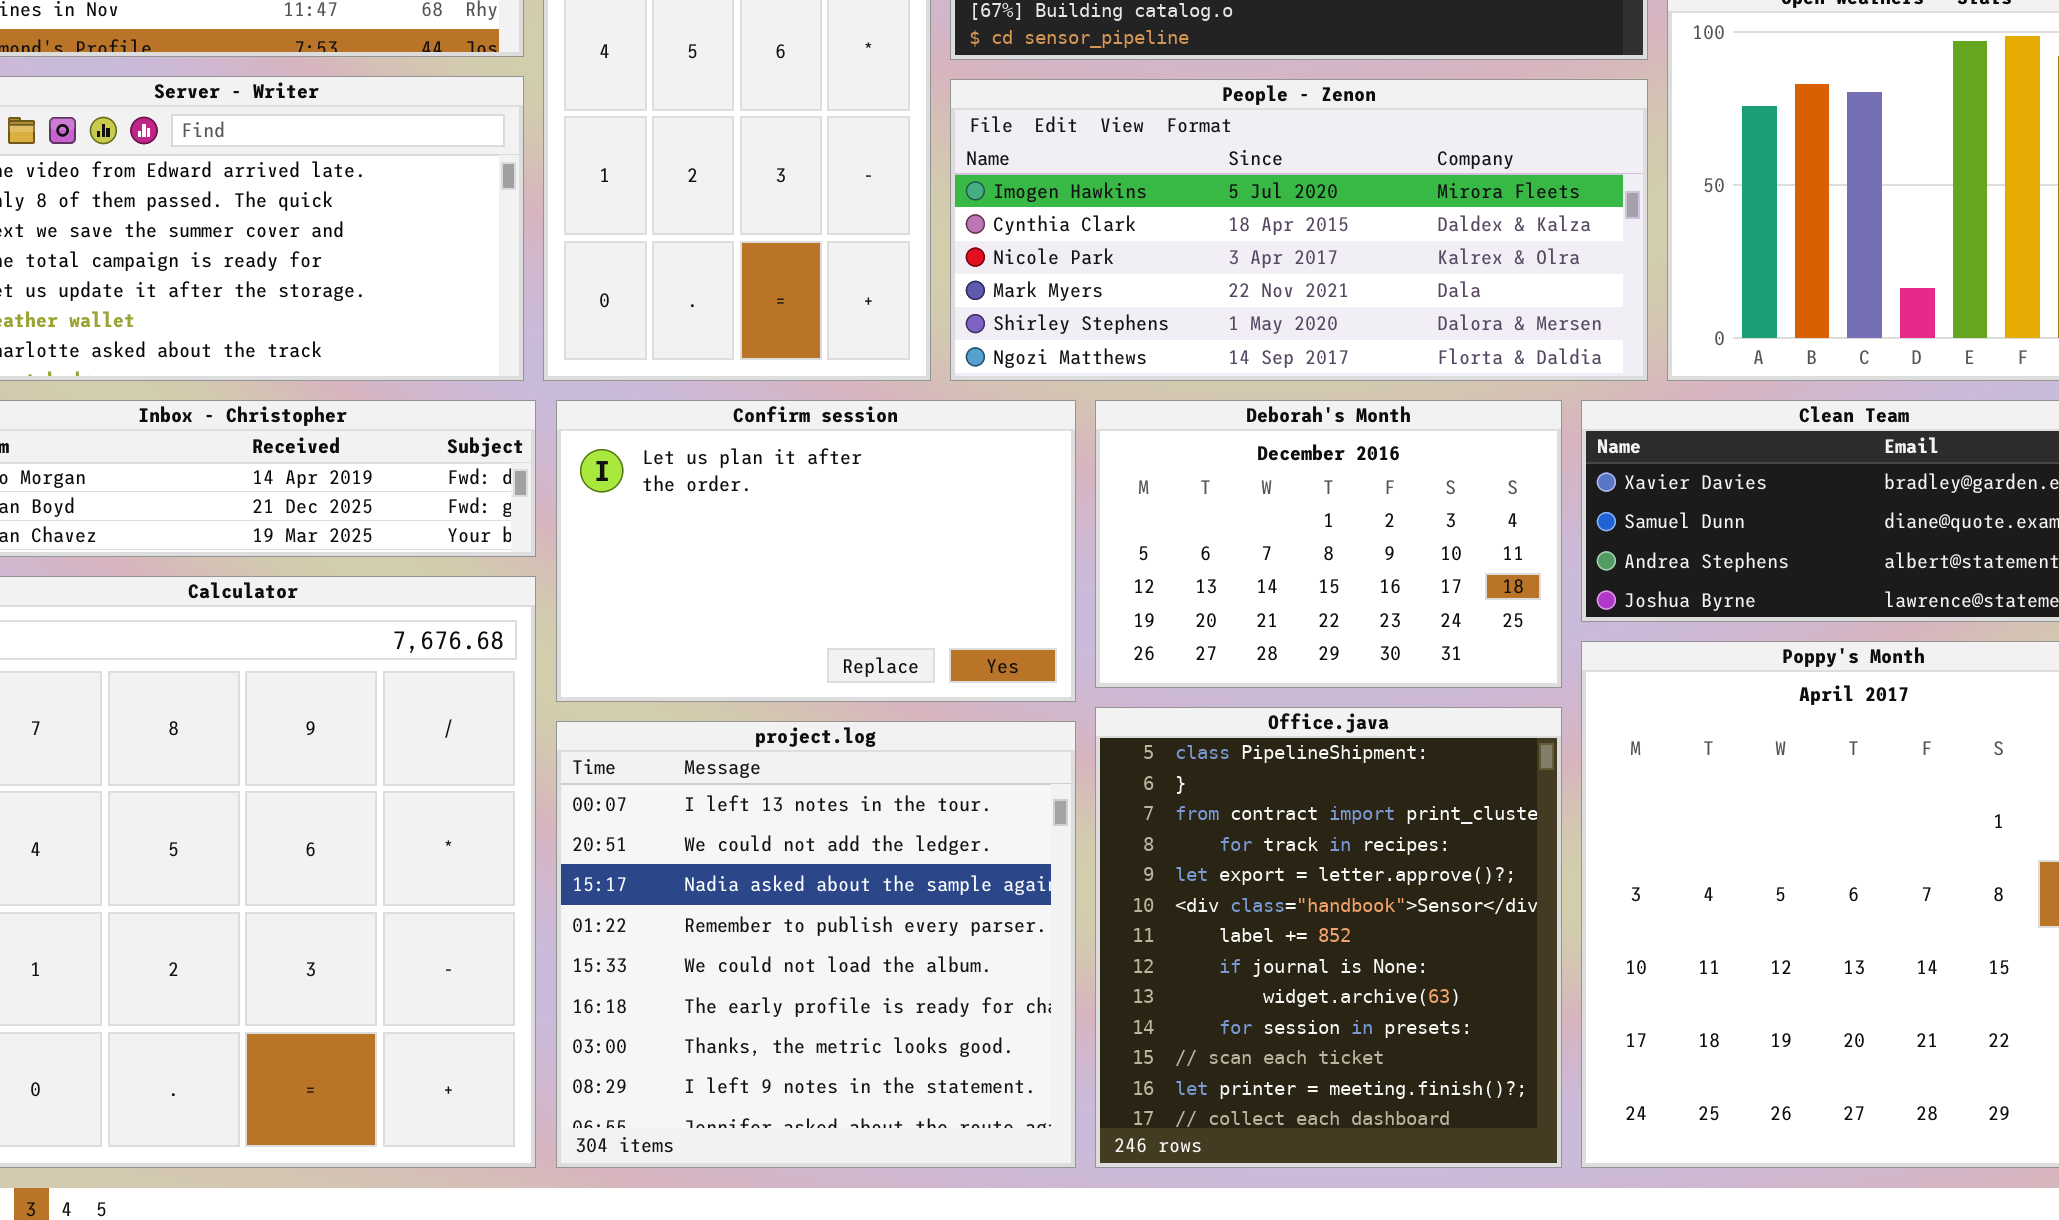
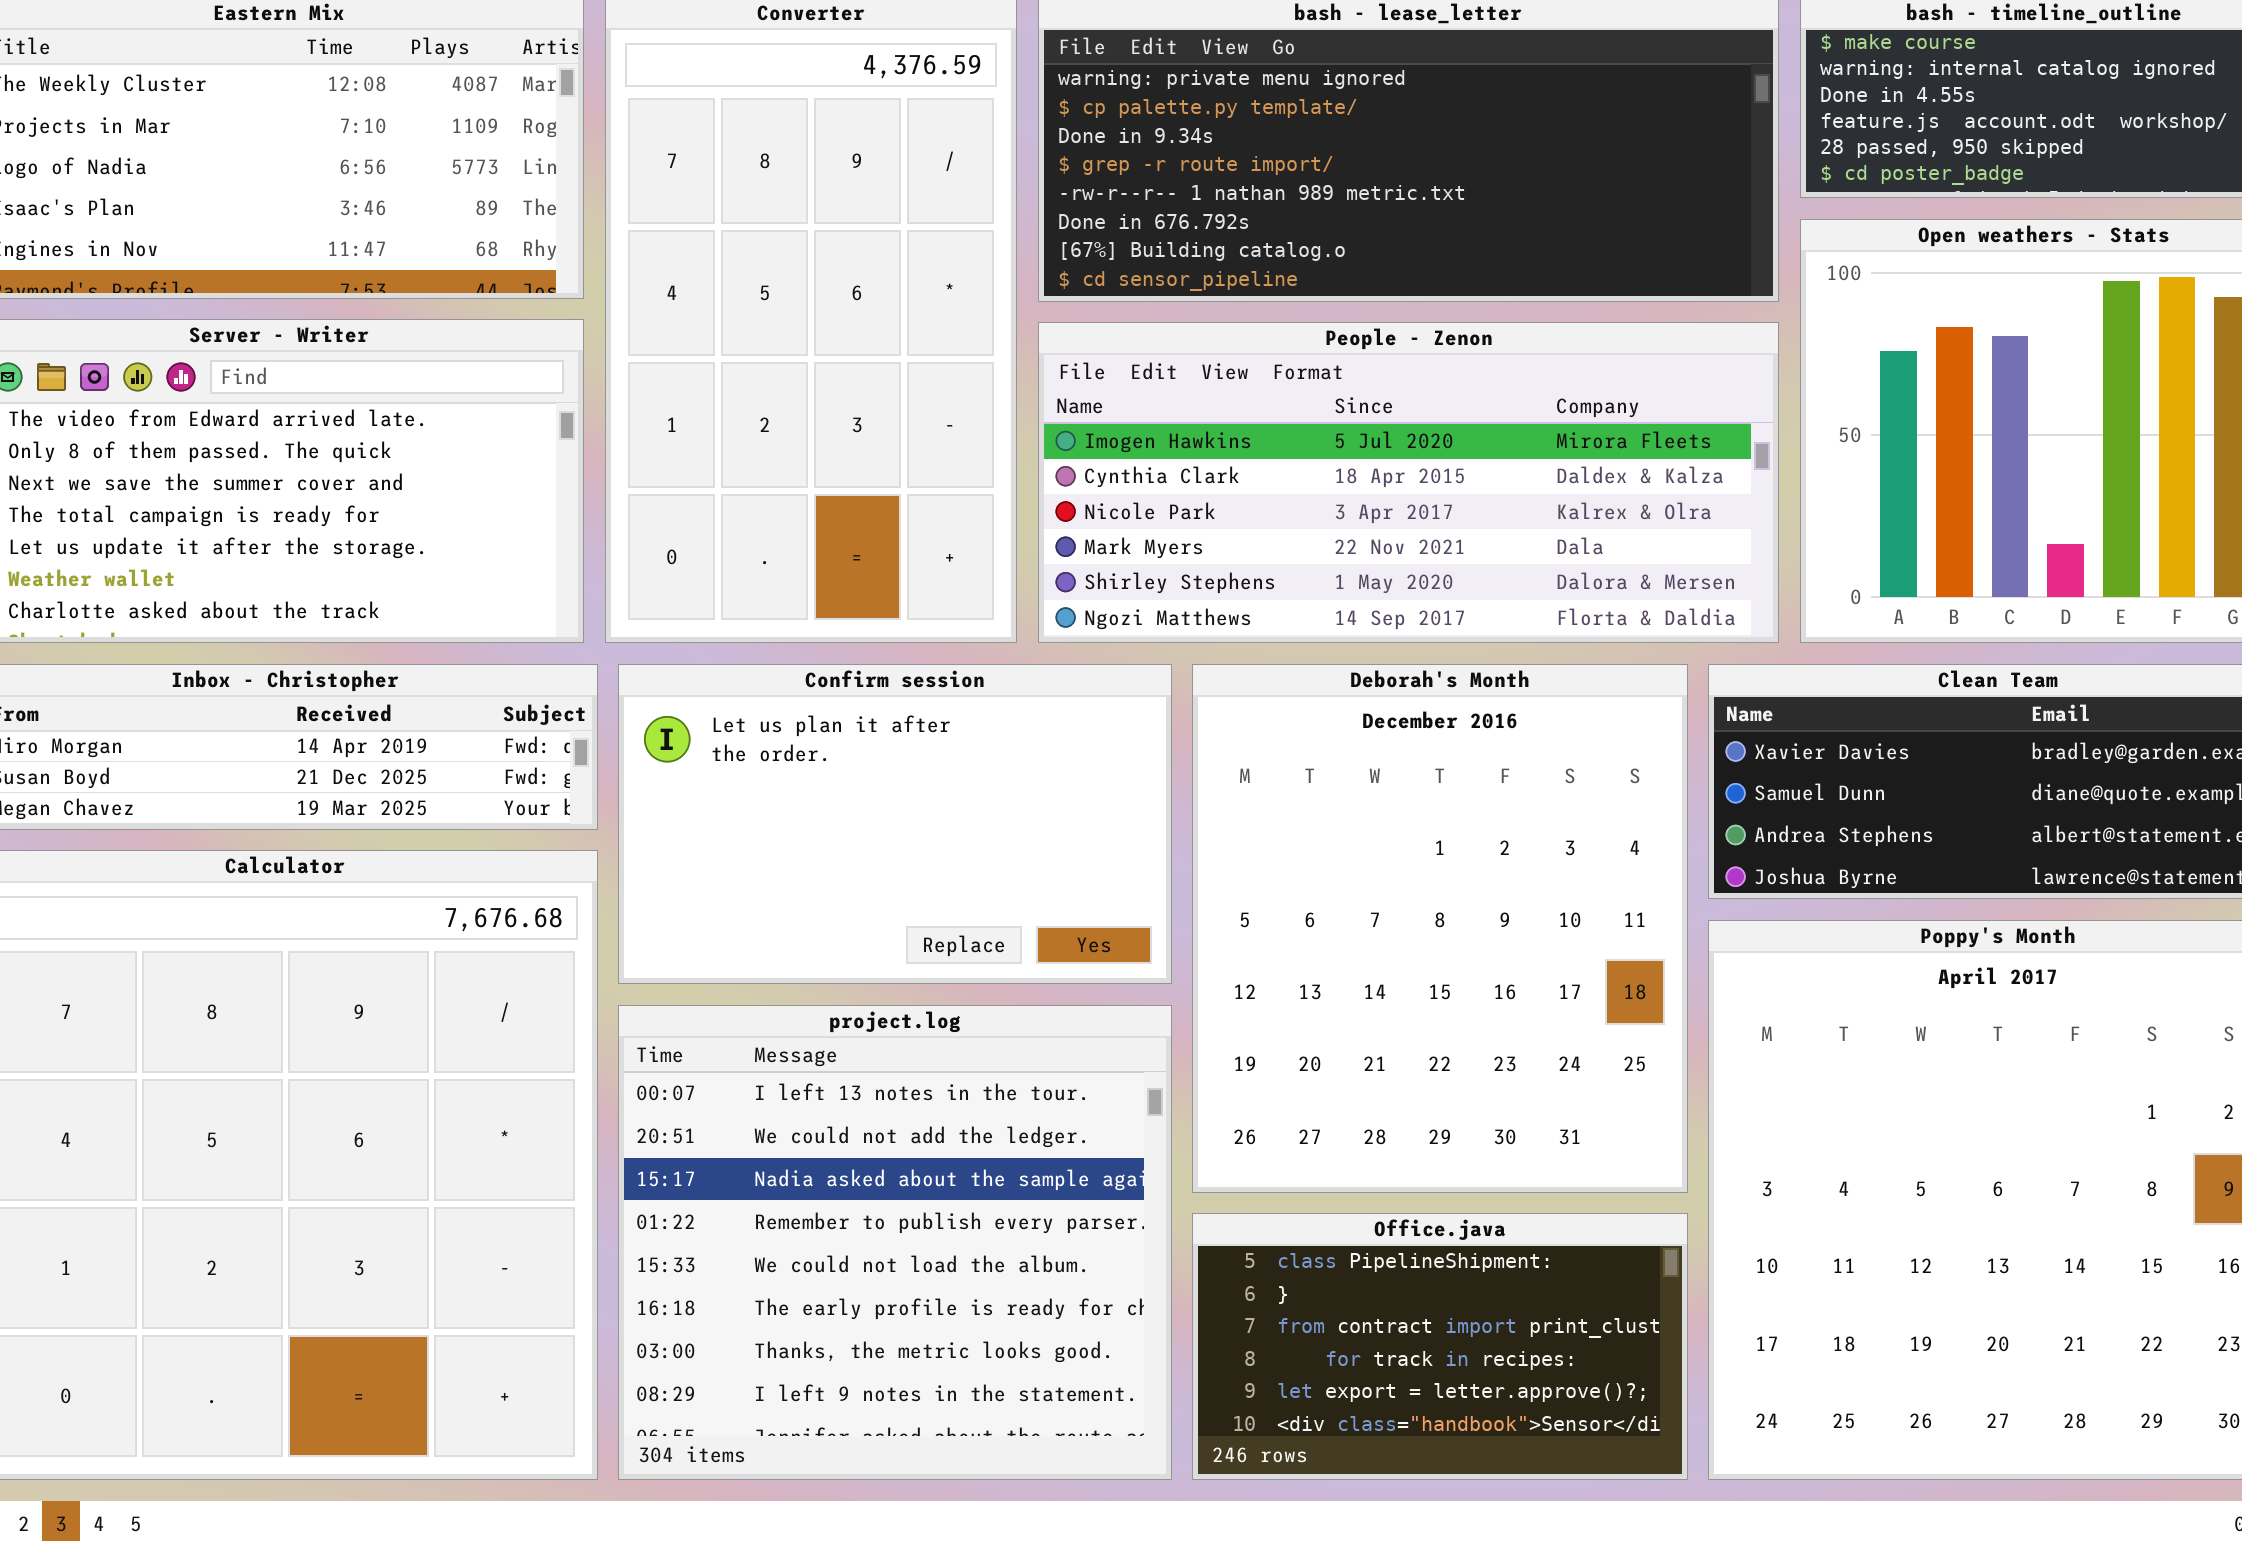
Deborah's Month: [1095,400,1562,688] -> [1192,664,1688,1193], resized
Office.java: [1095,707,1562,1168] -> [1192,1213,1688,1480], resized

